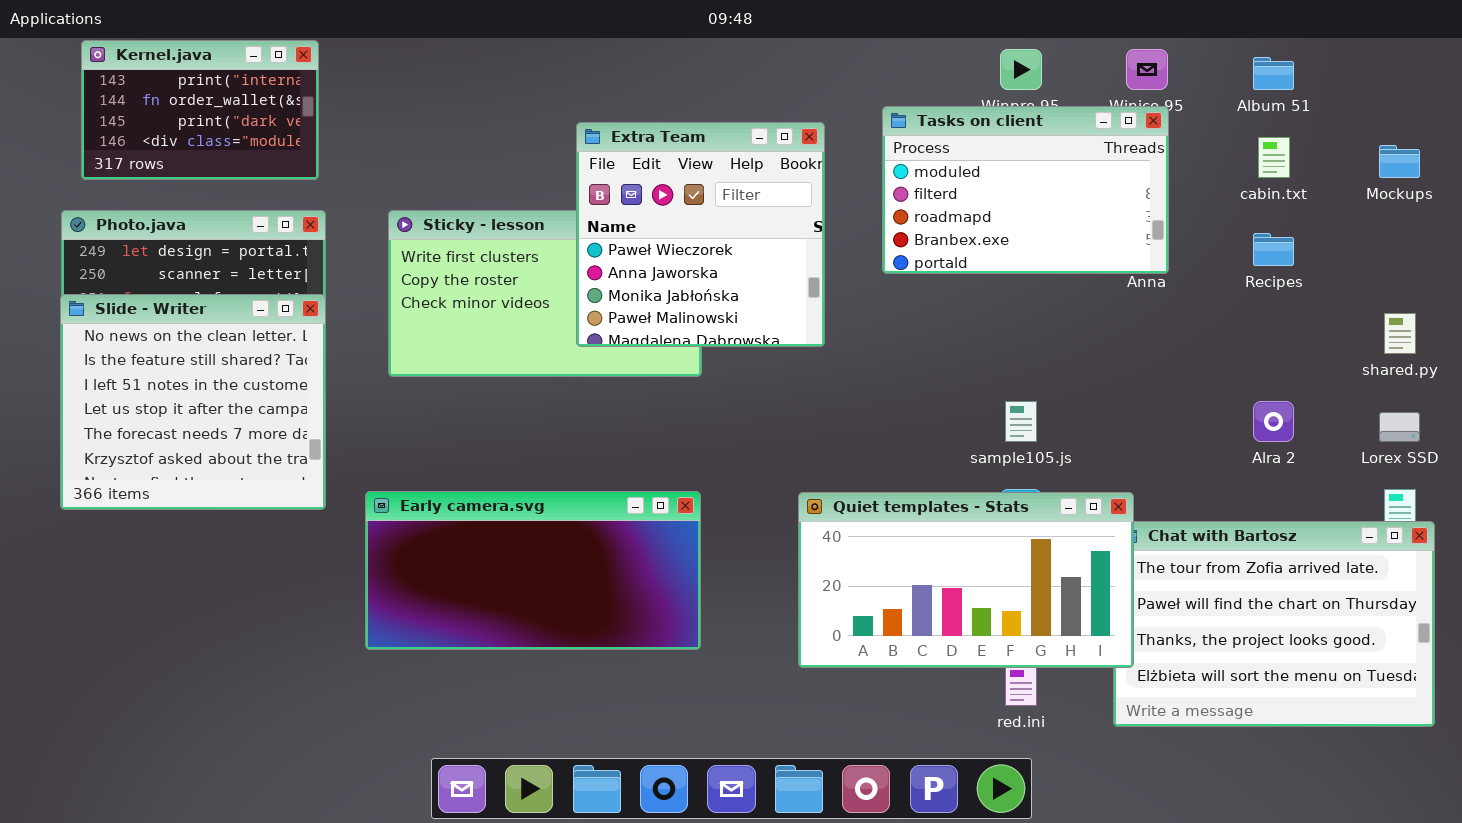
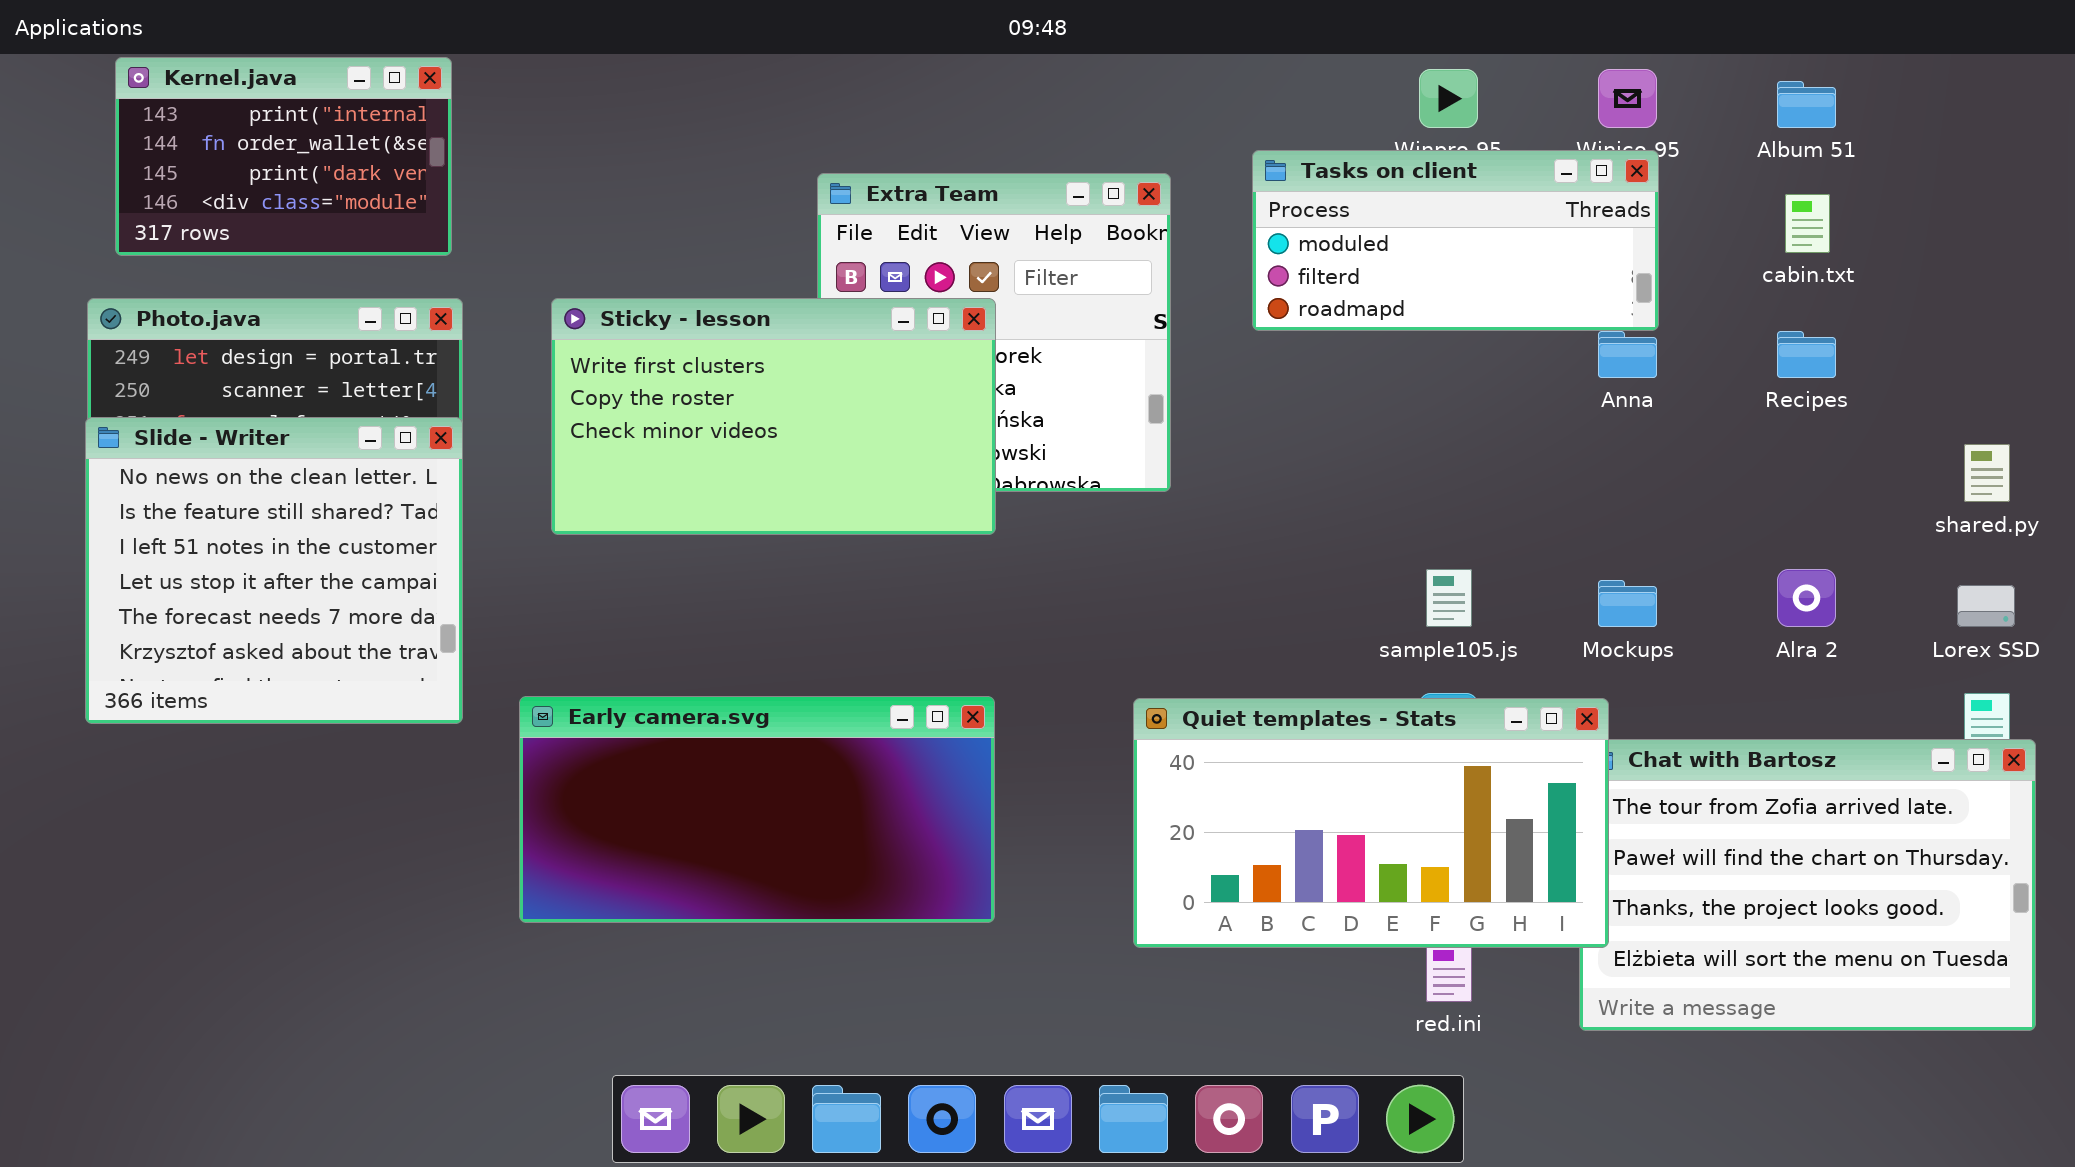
Tasks on client: [882,106,1169,274] -> [1252,150,1659,331], resized
Mockups: [1379,145,1420,178] -> [1598,580,1657,627], moved
Sticky - lesson: [388,210,702,377] -> [551,298,996,535], raised

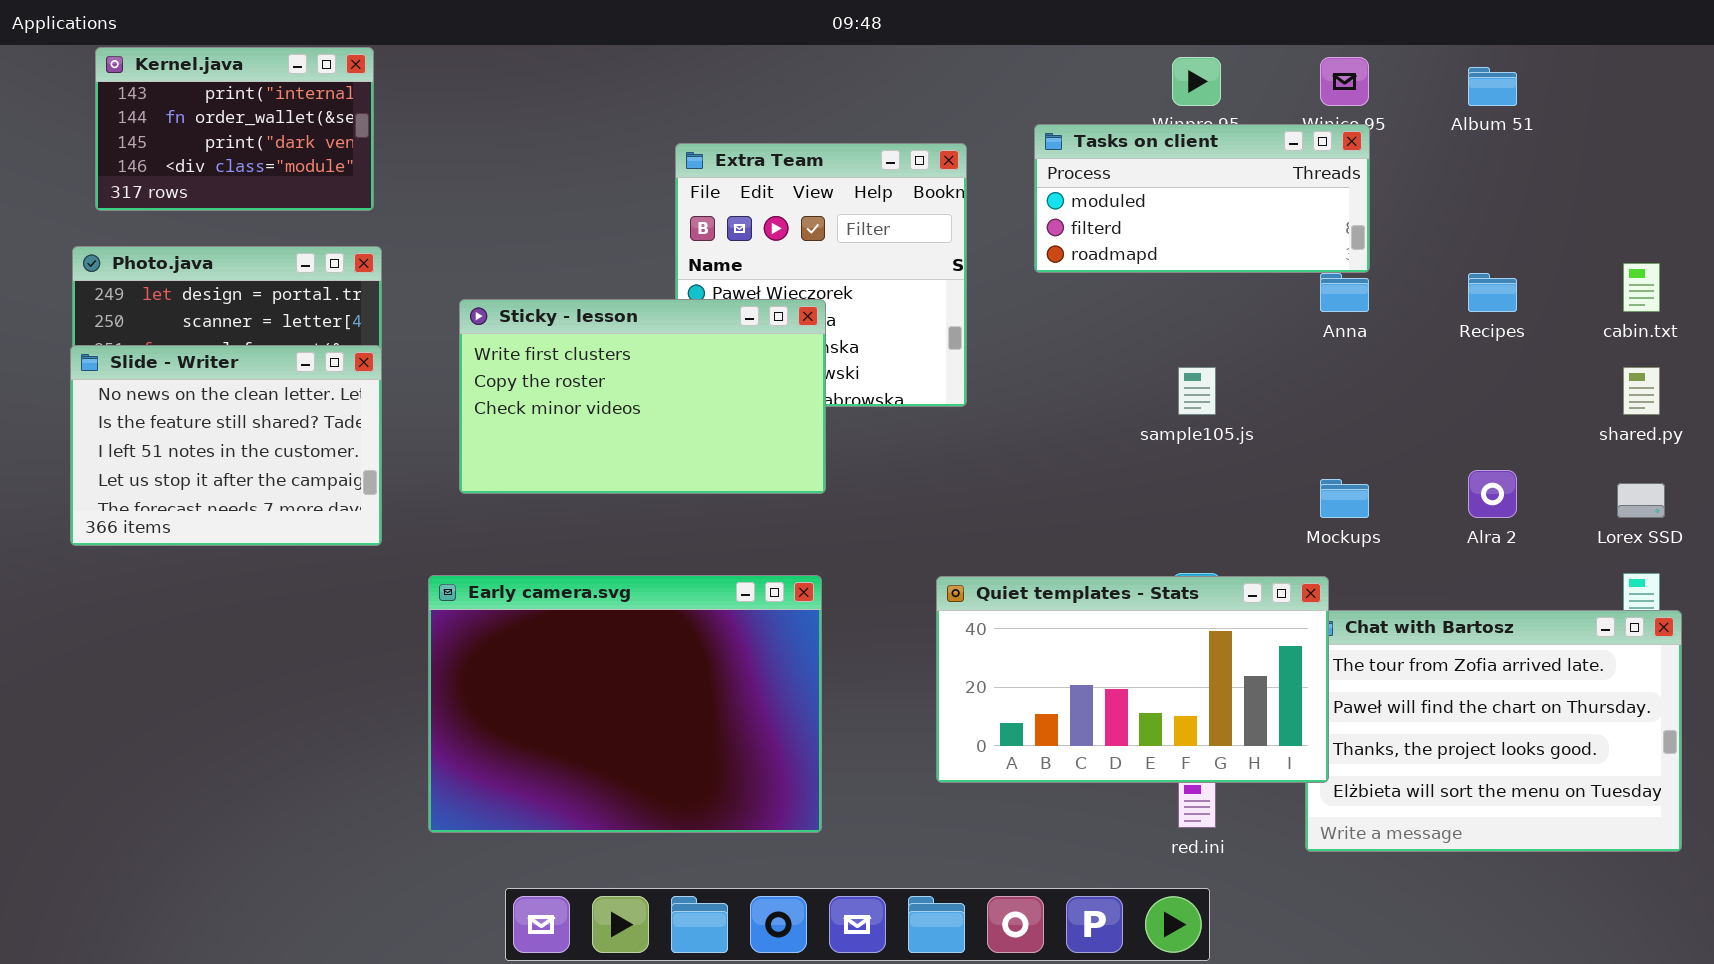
cabin.txt: [1785,194,1830,253] -> [1623,263,1660,312], moved
Sticky - lesson: [551,298,996,535] -> [459,299,826,494], moved
Slide - Writer: [85,417,463,724] -> [70,345,382,546], resized
sample105.js: [1426,569,1472,627] -> [1178,367,1216,415], moved
Early camera.svg: [519,696,995,923] -> [428,575,822,833], resized

